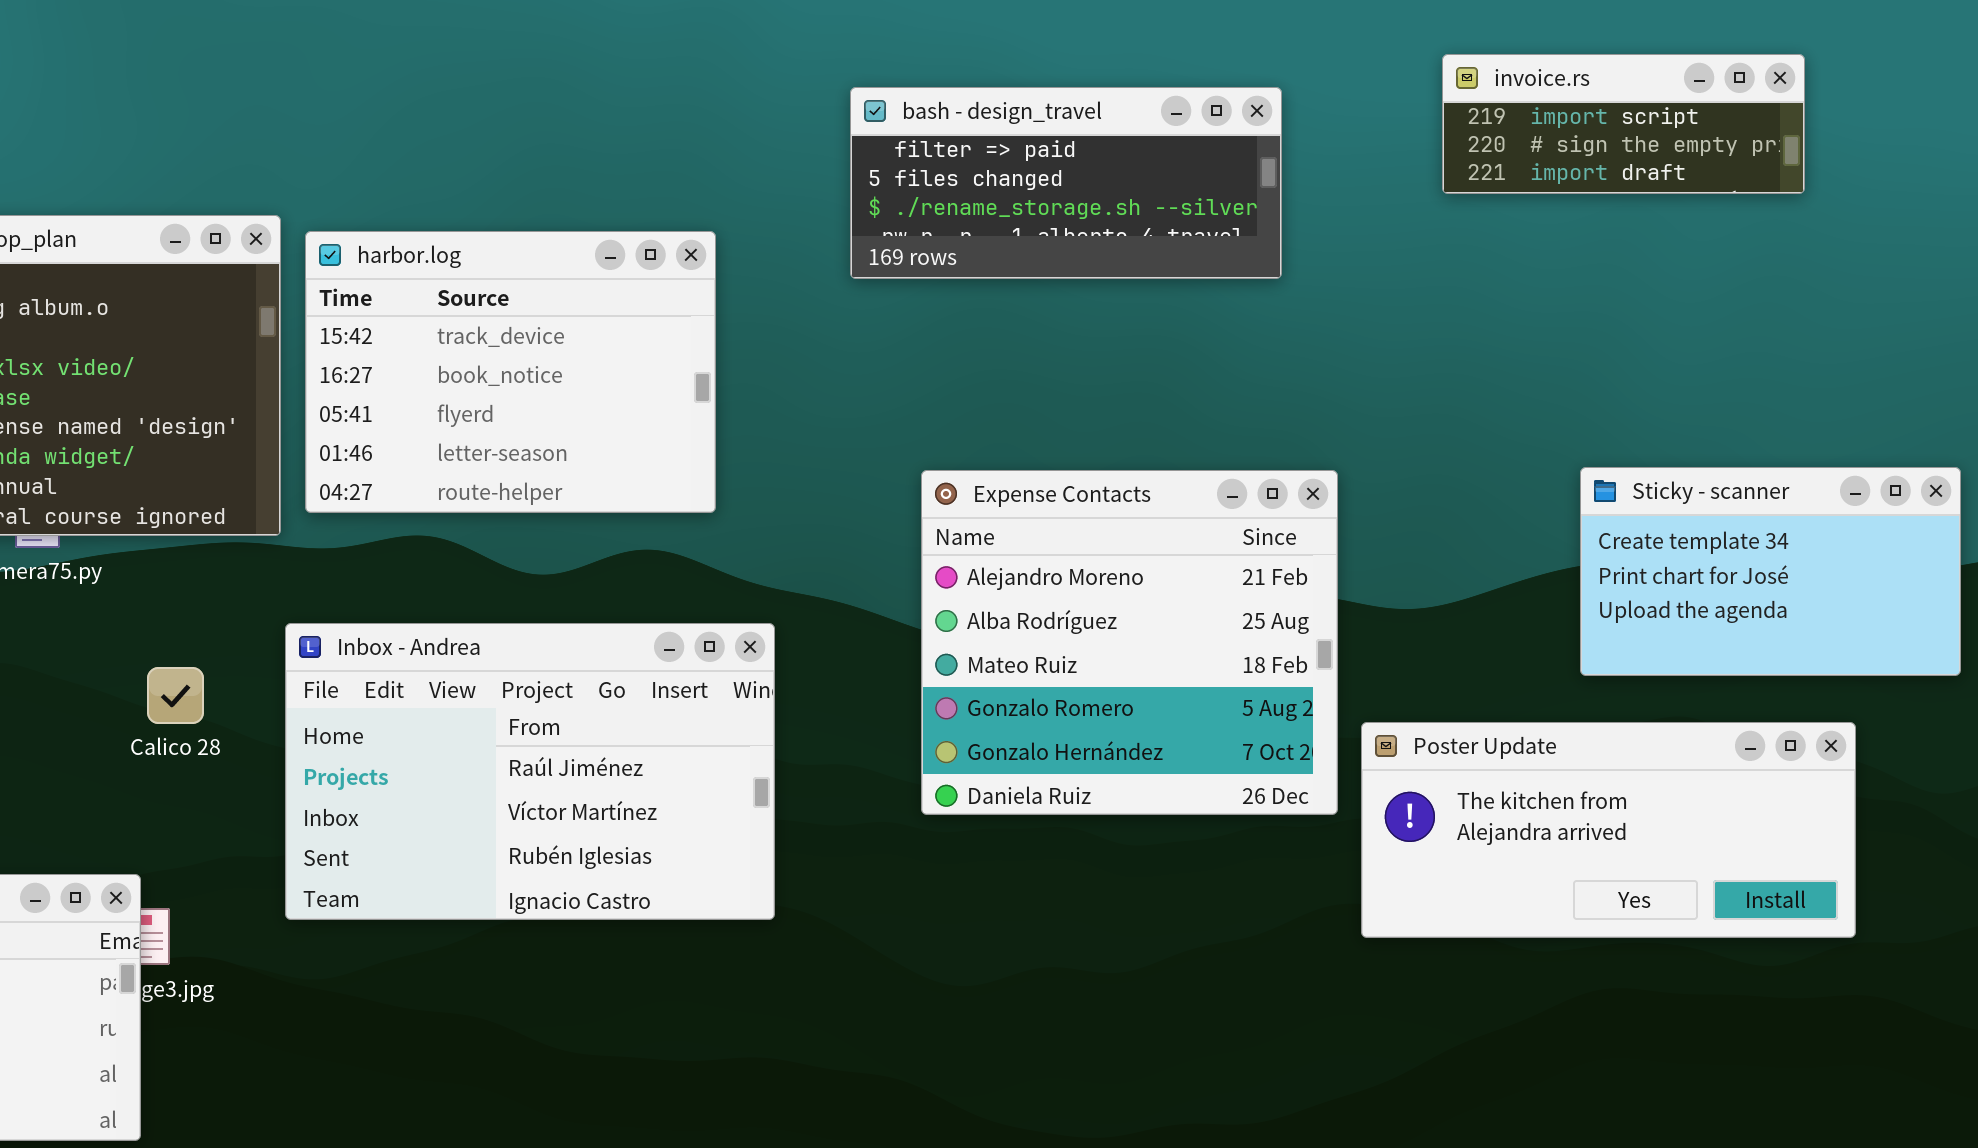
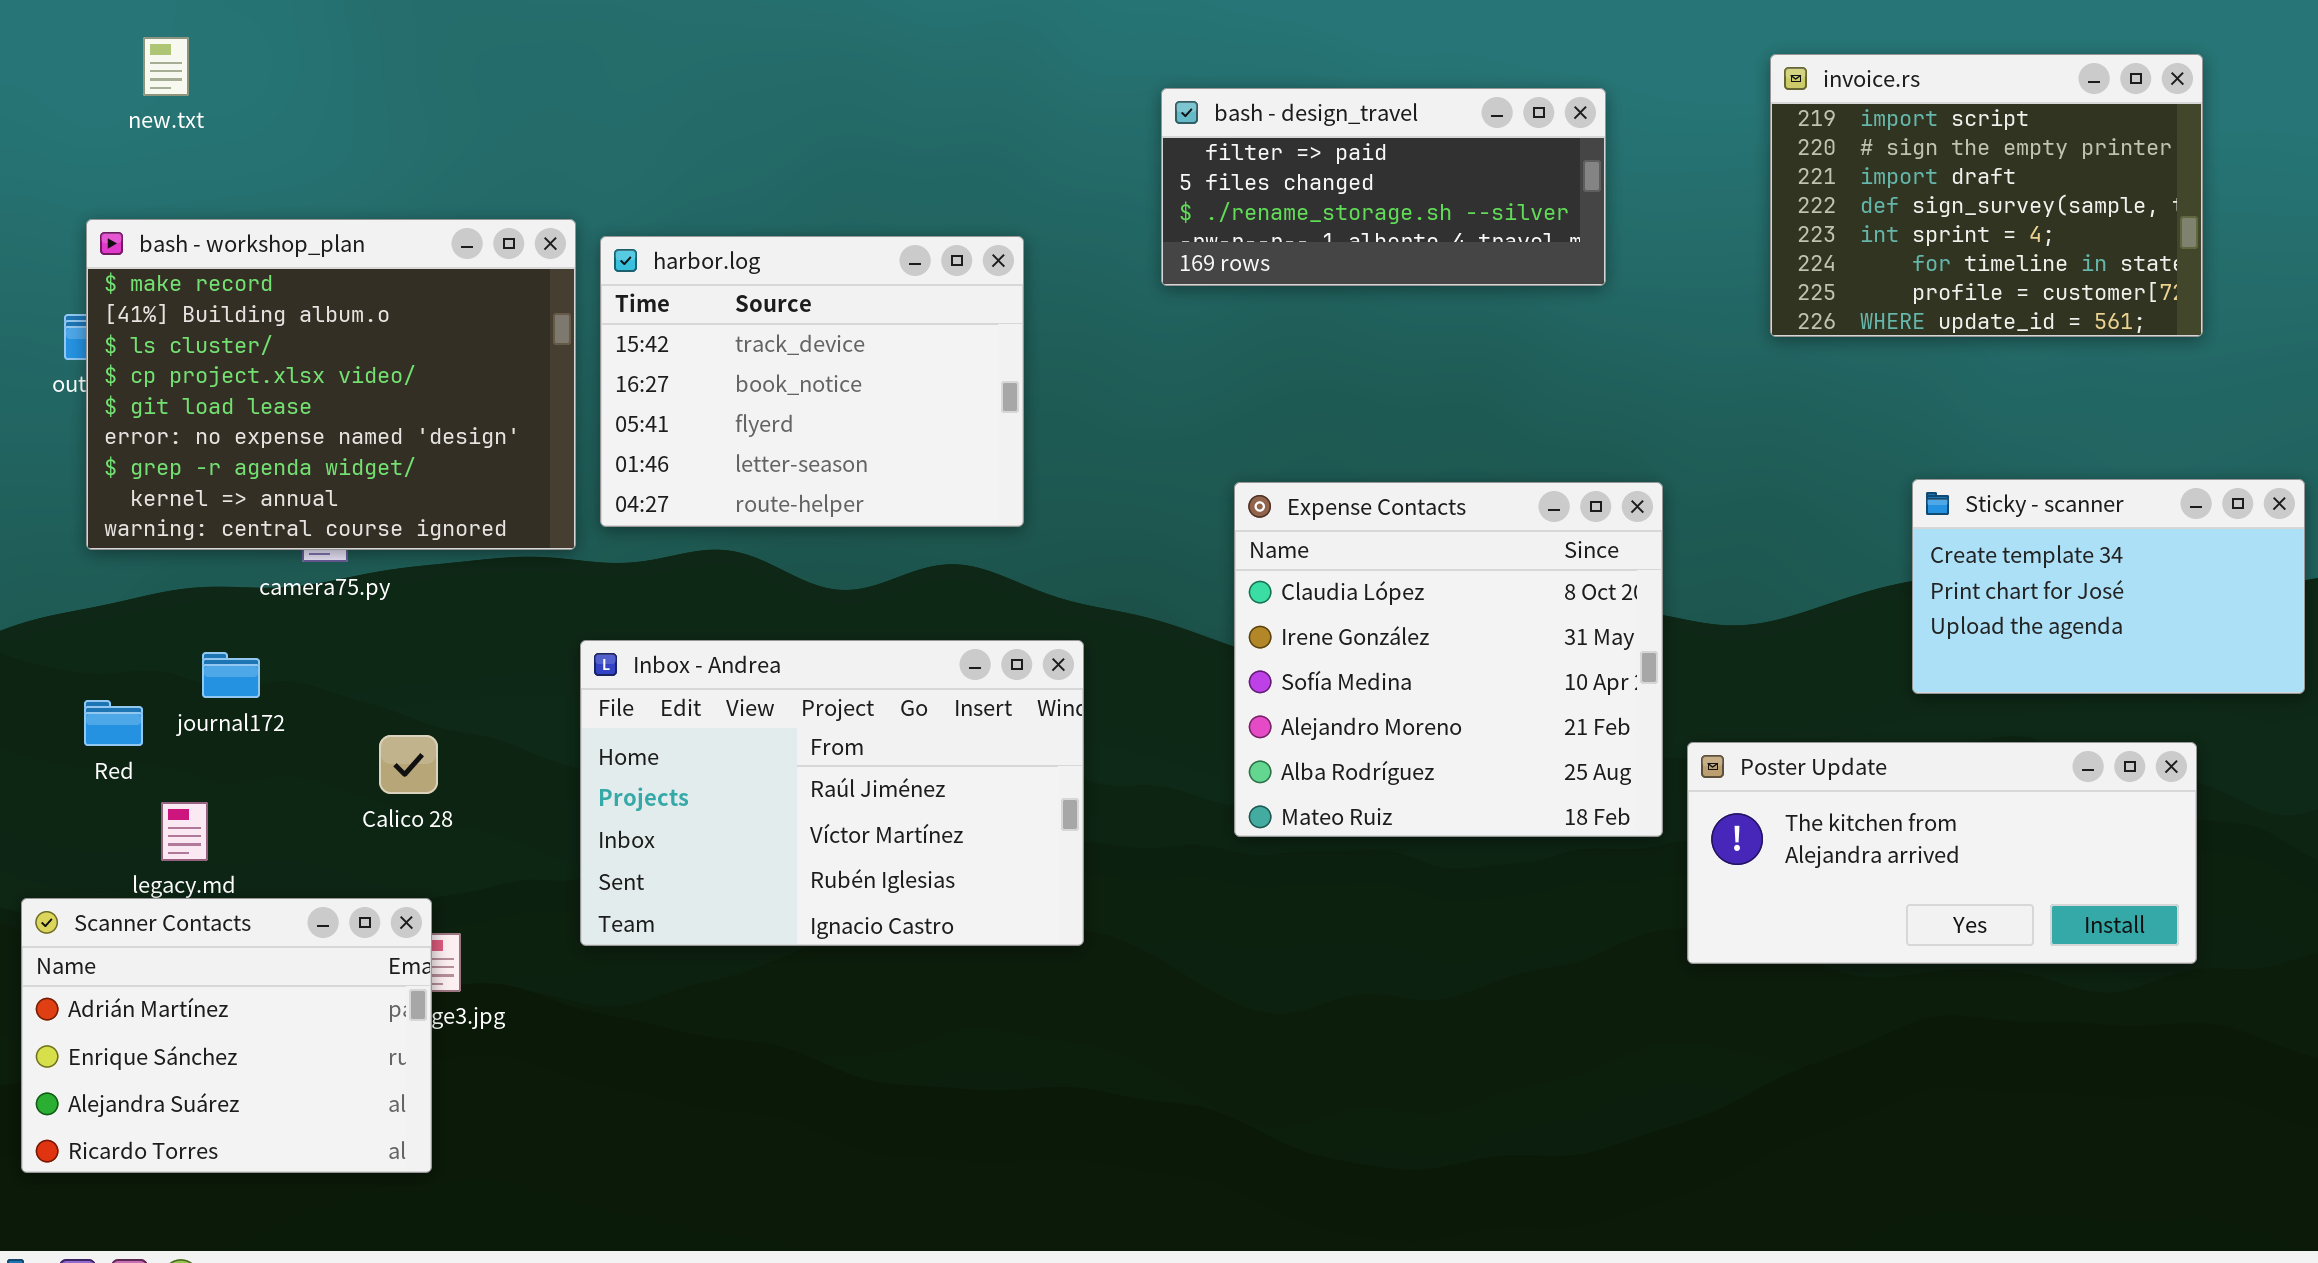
invoice.rs: [1442,54,1805,194] -> [1770,54,2203,337], resized
Expense Contacts: [921,470,1338,815] -> [1234,482,1663,837], scrolled up 3 rows
Calico 28: [147,667,204,724] -> [379,735,438,794], moved

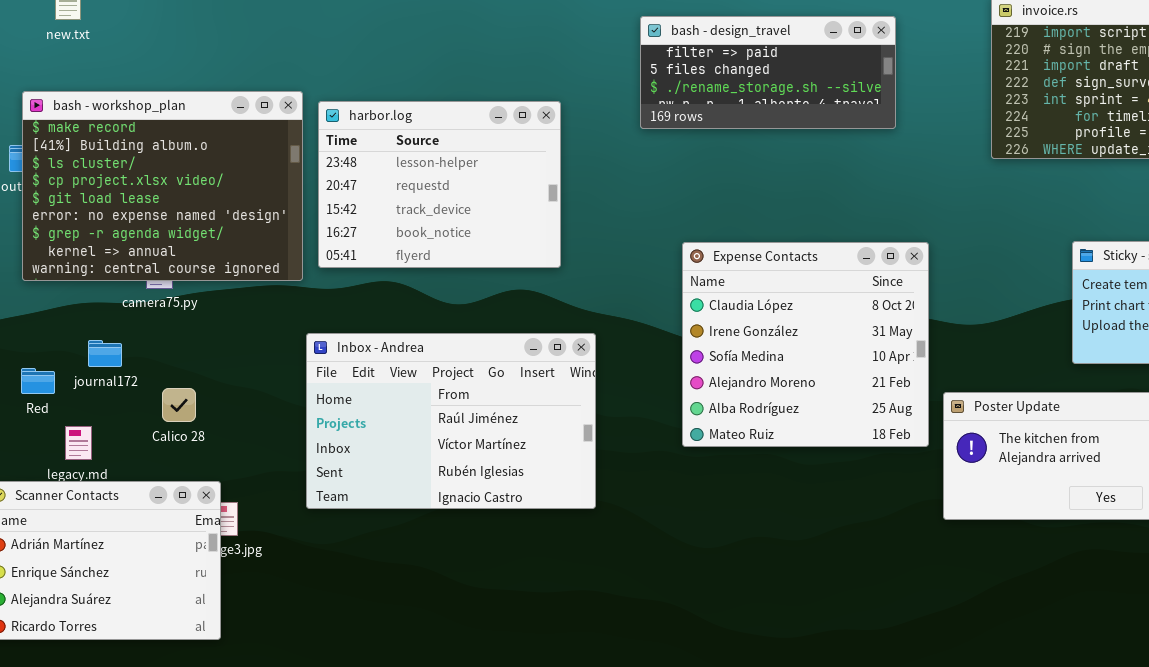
harbor.log: [600,236,1024,527] -> [318,101,561,268], scrolled up 2 rows
Calico 28: [379,735,438,794] -> [162,388,196,422], moved

